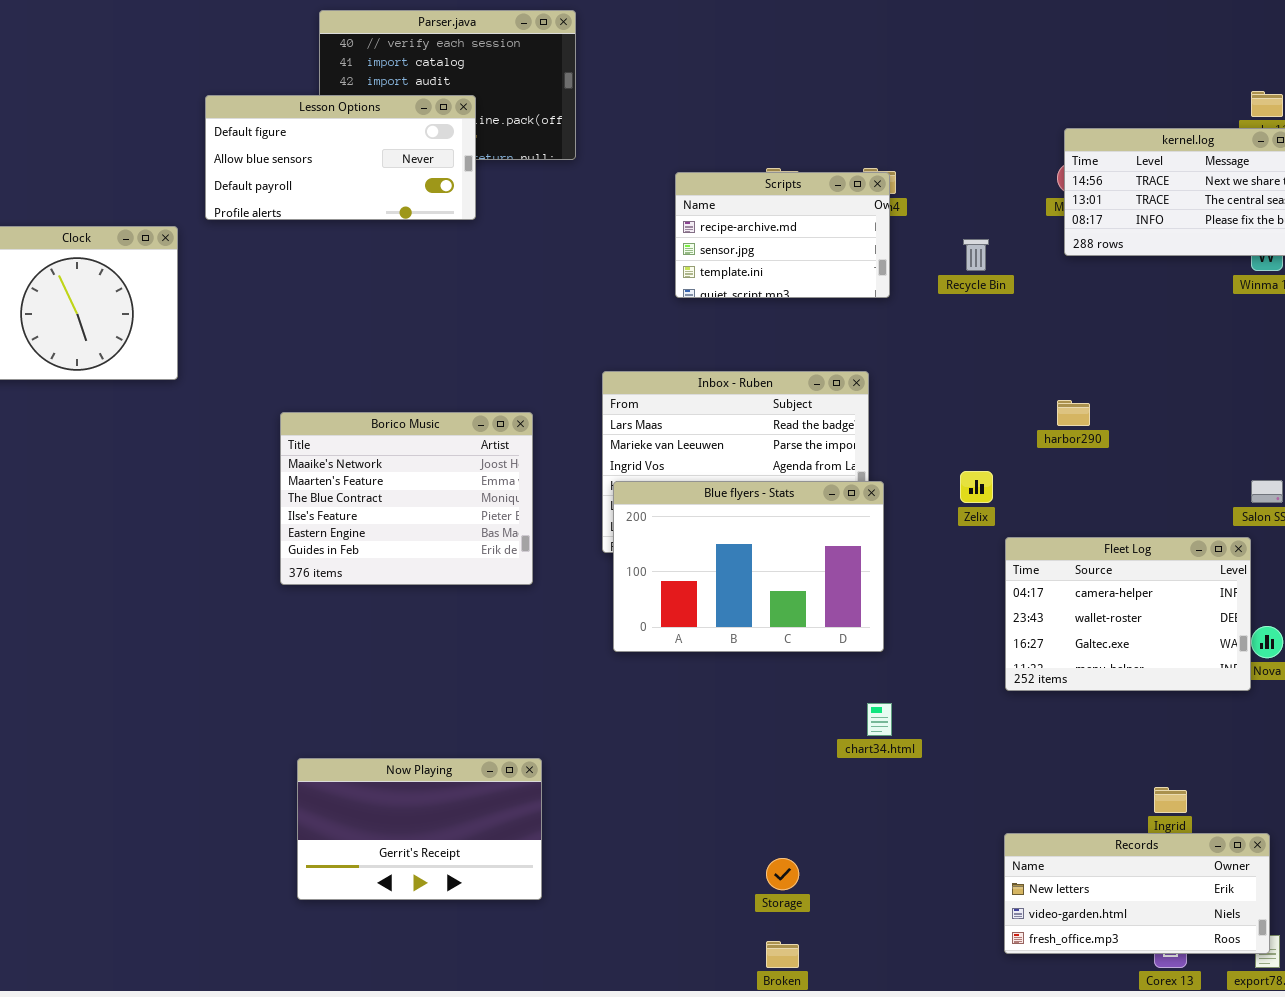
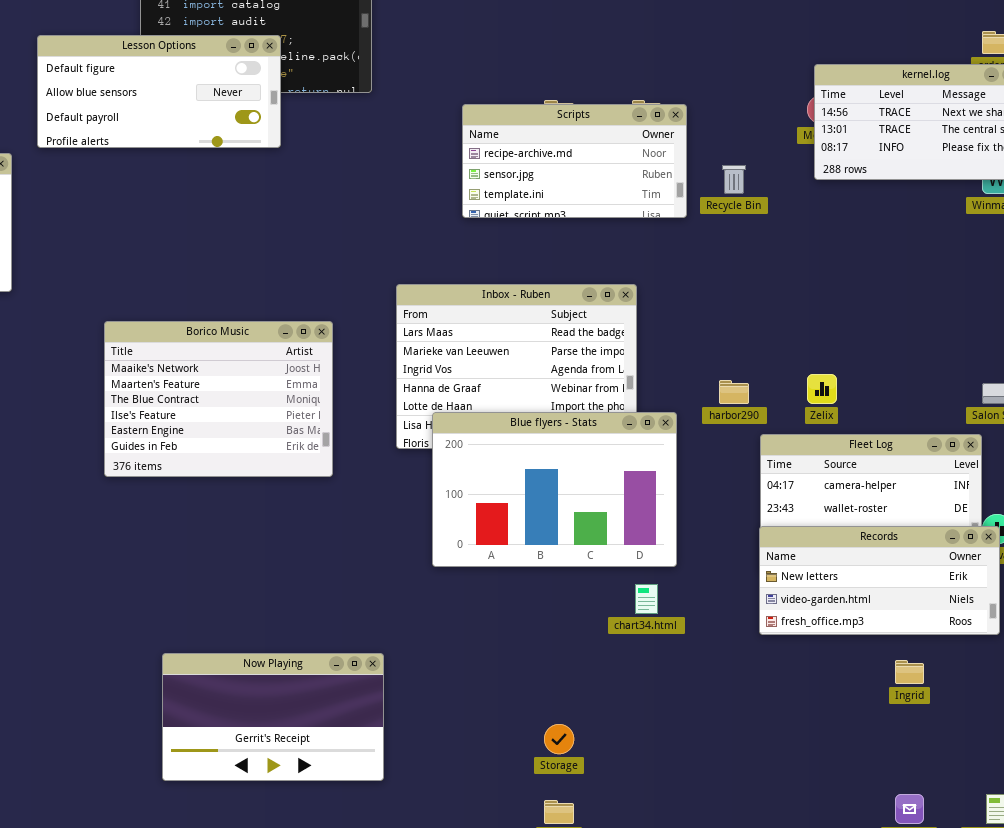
Scripts: [675,172,890,298] -> [462,104,687,218], resized
harbor290: [1057,400,1090,426] -> [719,380,749,404], moved
Zelix: [960,471,993,503] -> [807,374,837,404], moved
Blue flyers - Stats: [613,481,884,652] -> [432,412,677,567], moved
Now Playing: [297,758,542,900] -> [162,653,384,781], moved
Records: [1004,833,1270,954] -> [759,526,1000,635], moved

